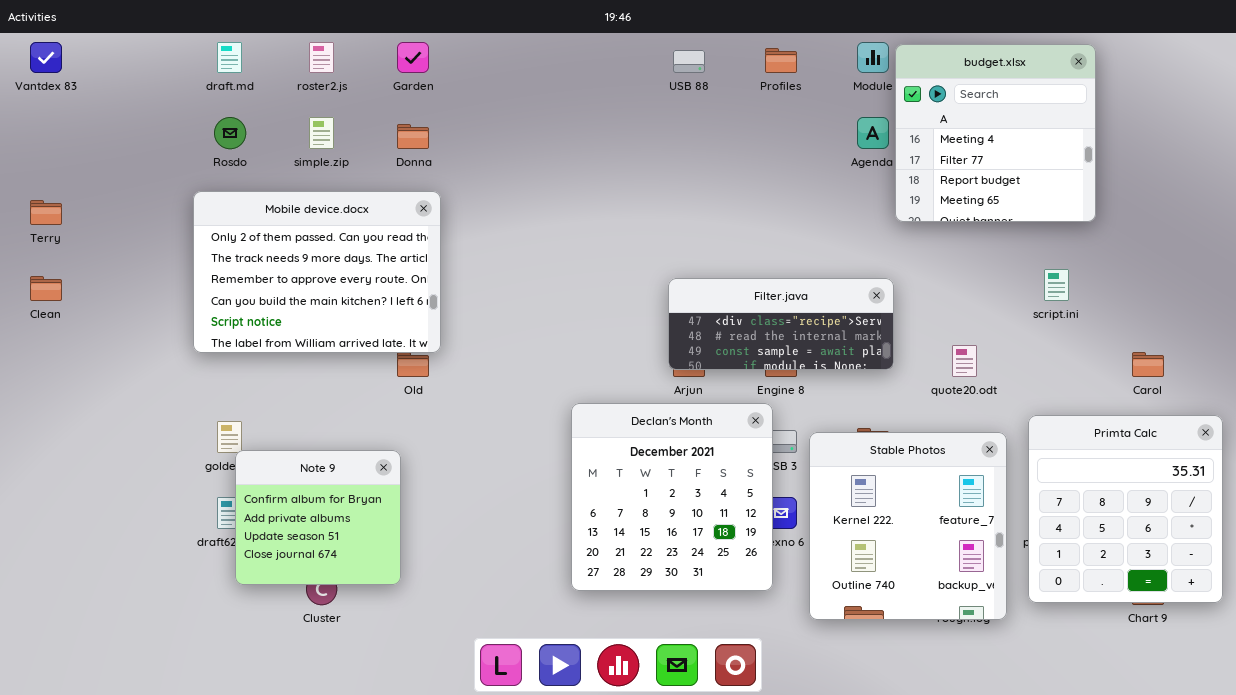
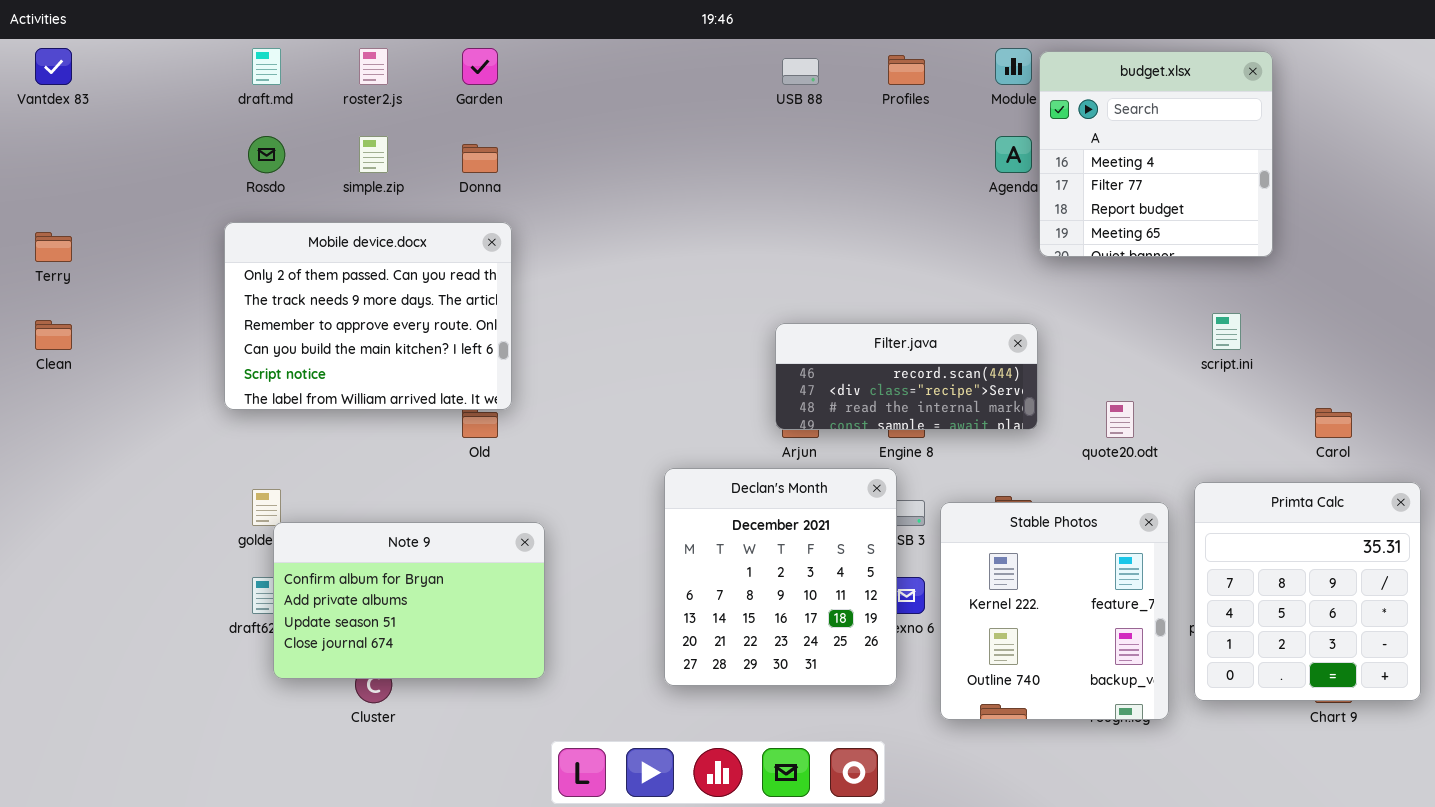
Filter.java: [668,278,894,370] -> [775,323,1038,430], scrolled up 1 row
Note 9: [235,450,401,585] -> [273,522,545,679], resized

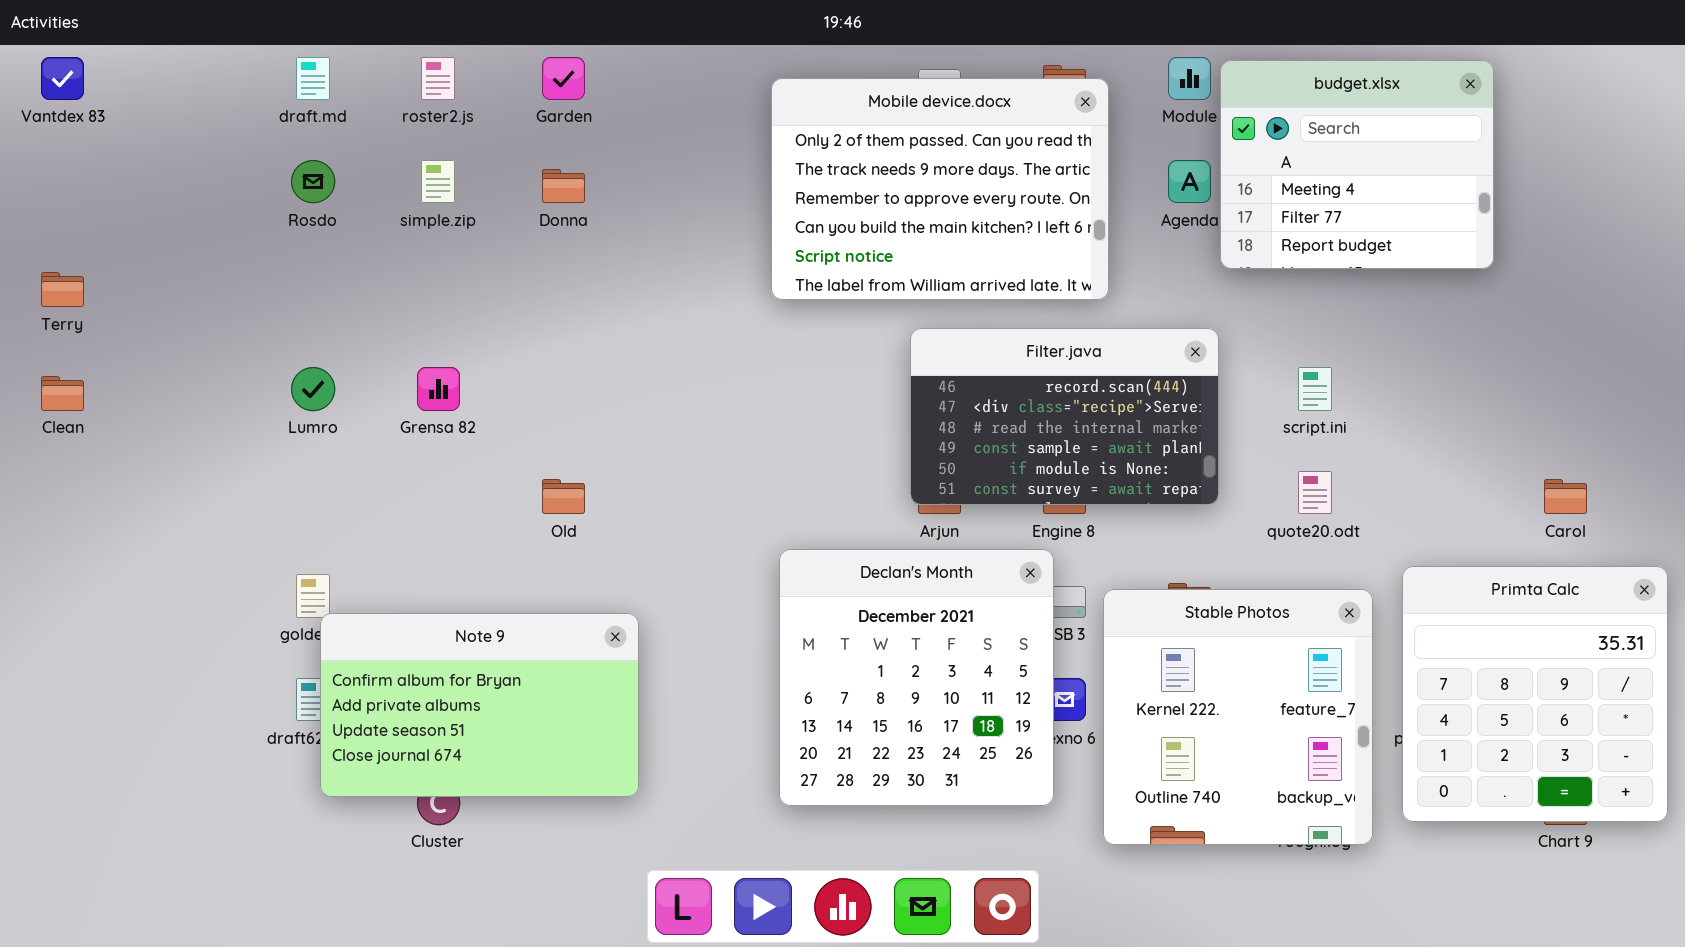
budget.xlsx: [1039,51,1273,257] -> [1220,60,1494,269], resized
Mobile device.docx: [224,222,512,410] -> [771,78,1109,300], moved
script.ini: [1212,313,1241,350] -> [1298,367,1332,411], moved
Filter.java: [775,323,1038,430] -> [910,328,1219,505], resized

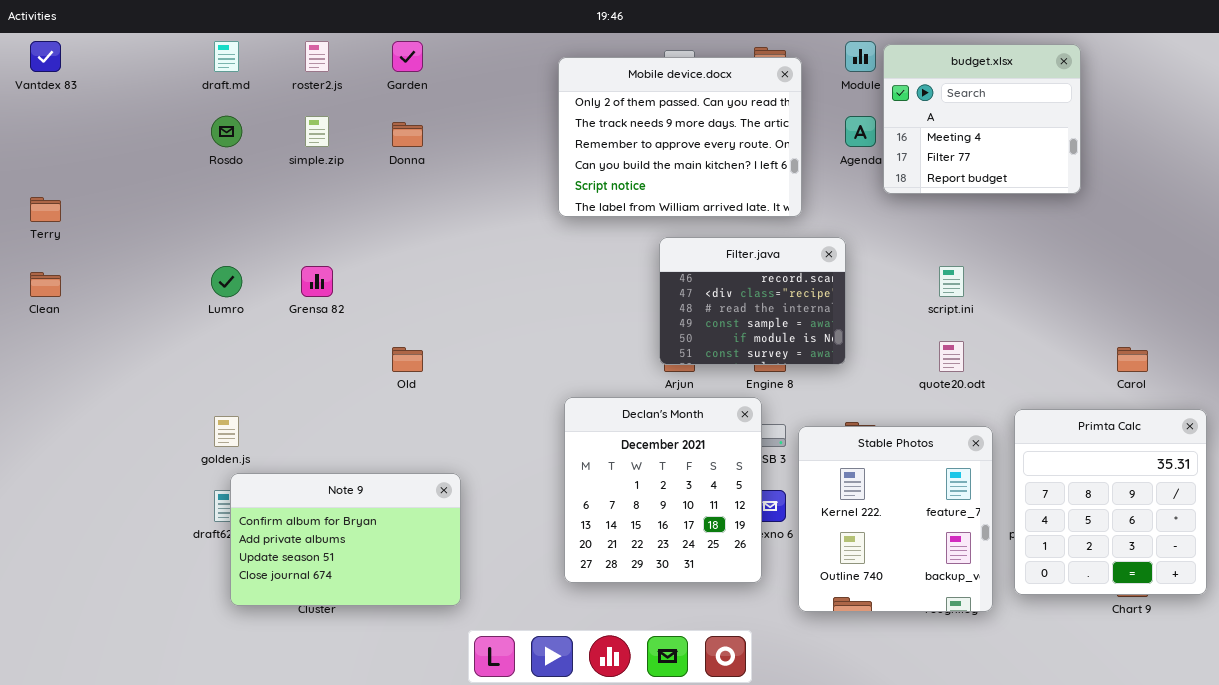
Filter.java: [910,328,1219,505] -> [659,237,846,365], resized
Note 9: [320,613,639,797] -> [230,473,461,606], moved

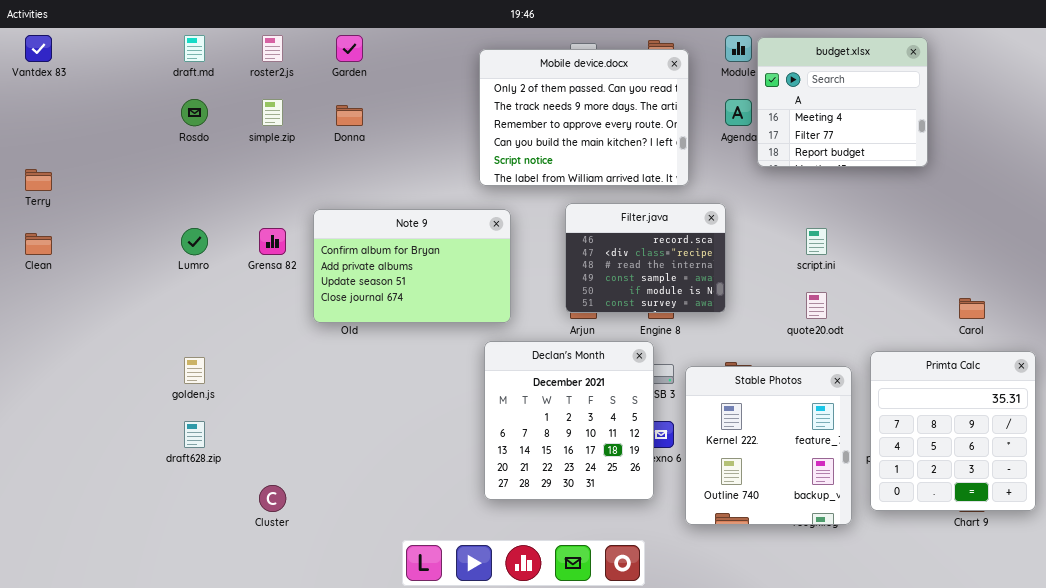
Note 9: [230,473,461,606] -> [313,209,511,323], moved

